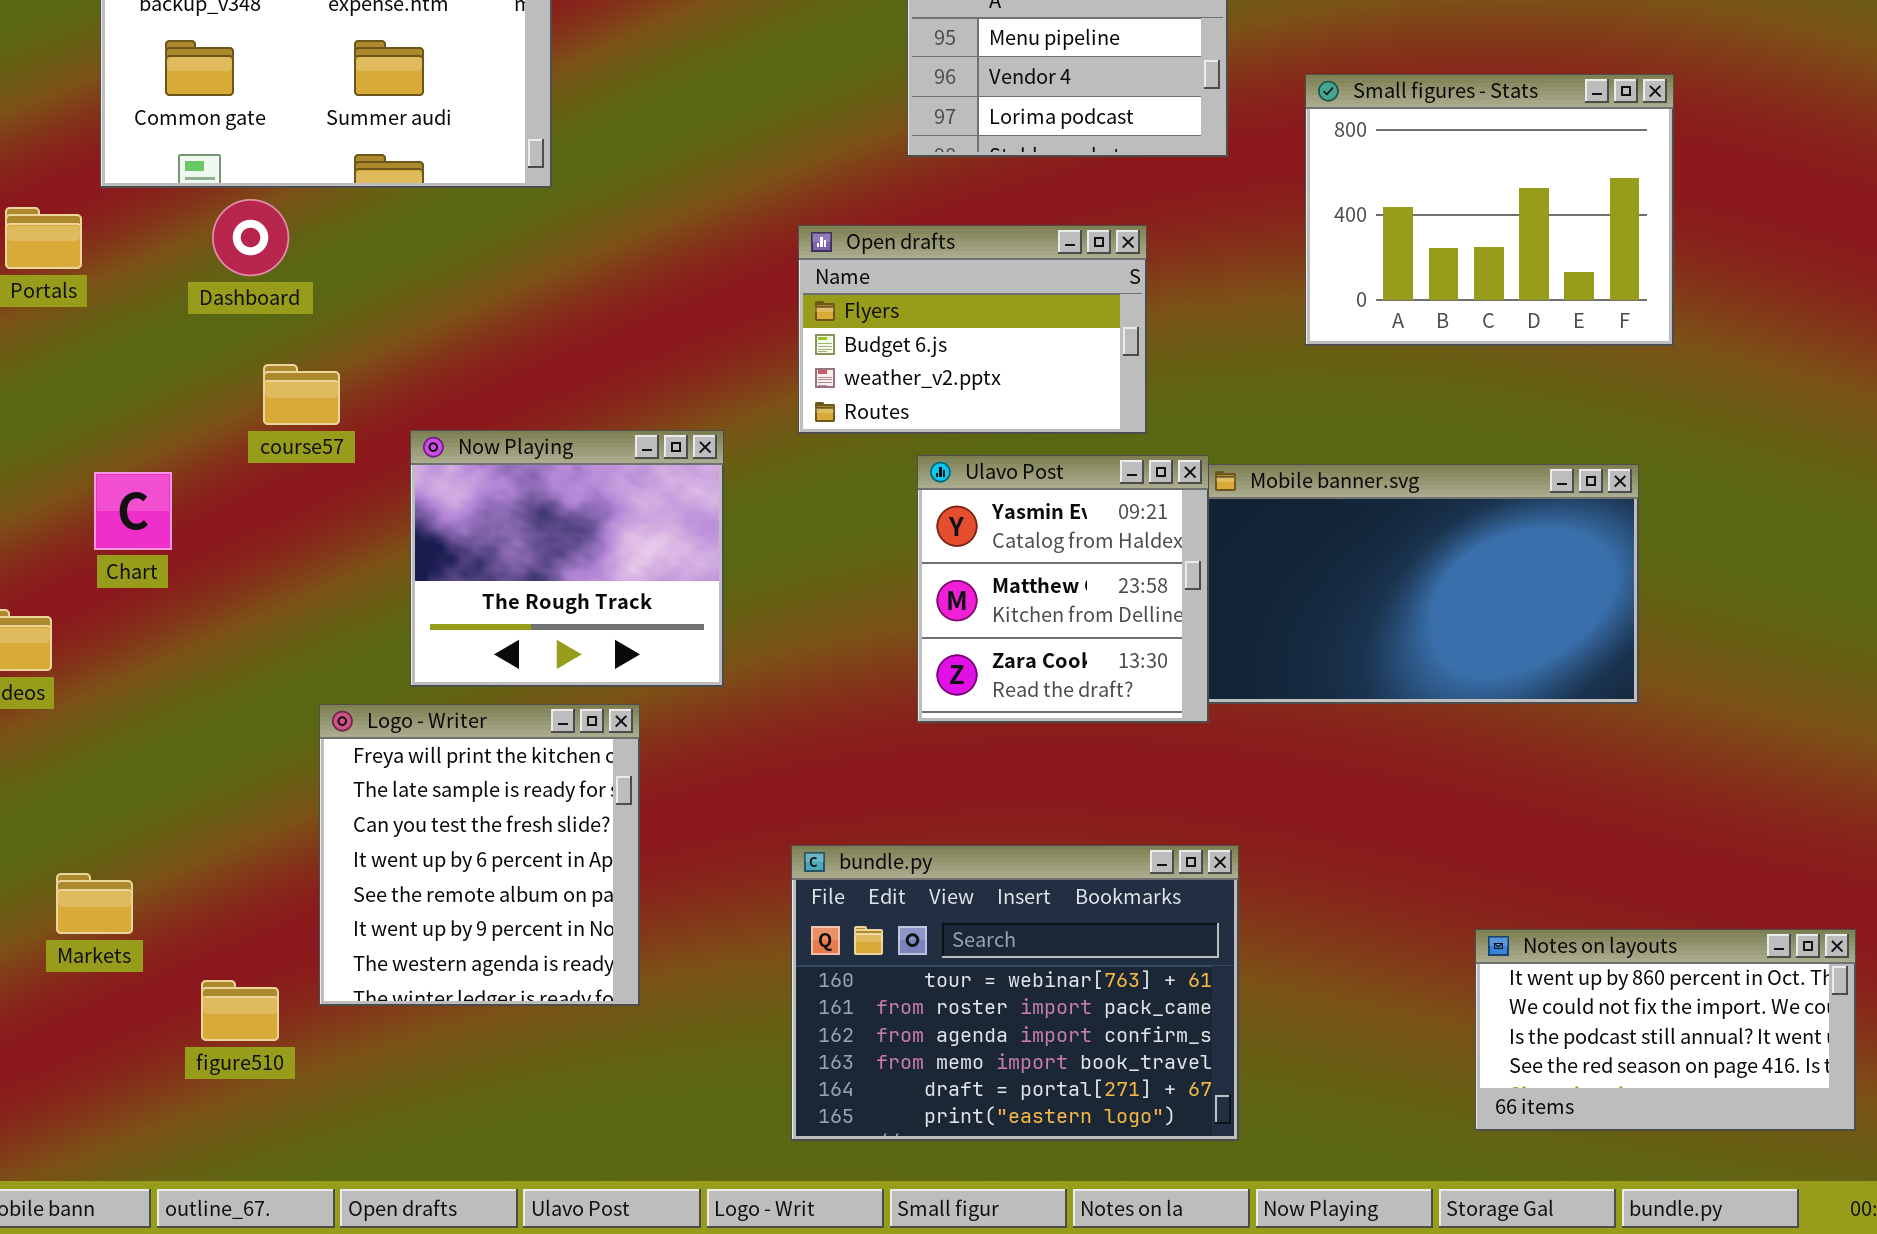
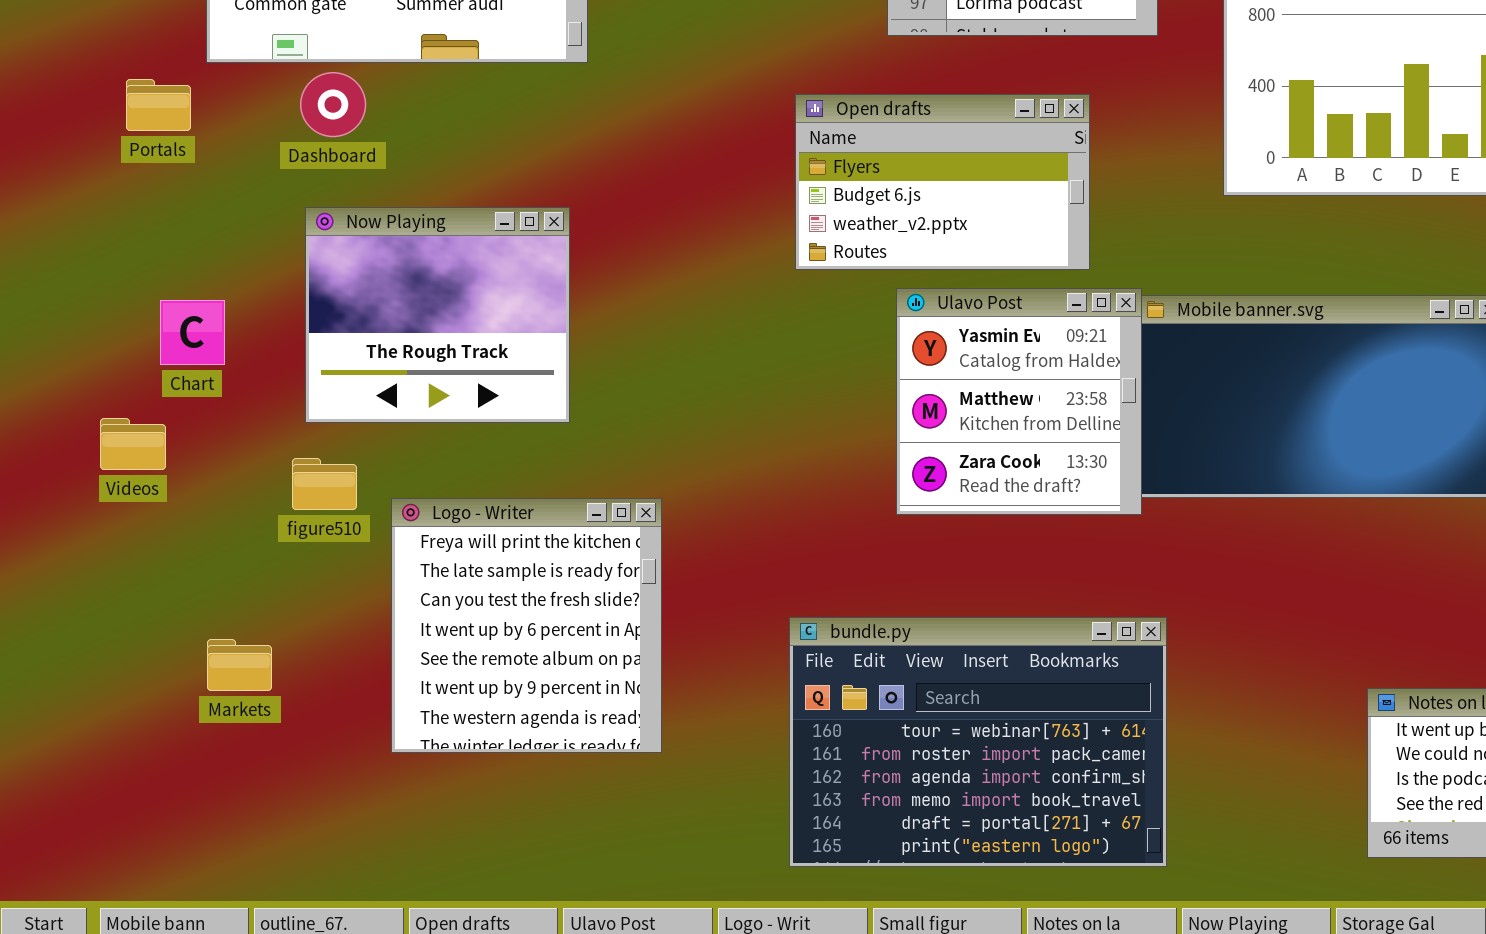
Now Playing: [410,430,724,687] -> [305,207,570,423], moved
Chart: [94,472,172,550] -> [160,300,225,365], moved
Markets: [56,873,133,934] -> [207,639,272,691], moved
figure510: [201,980,279,1041] -> [292,458,357,510], moved

